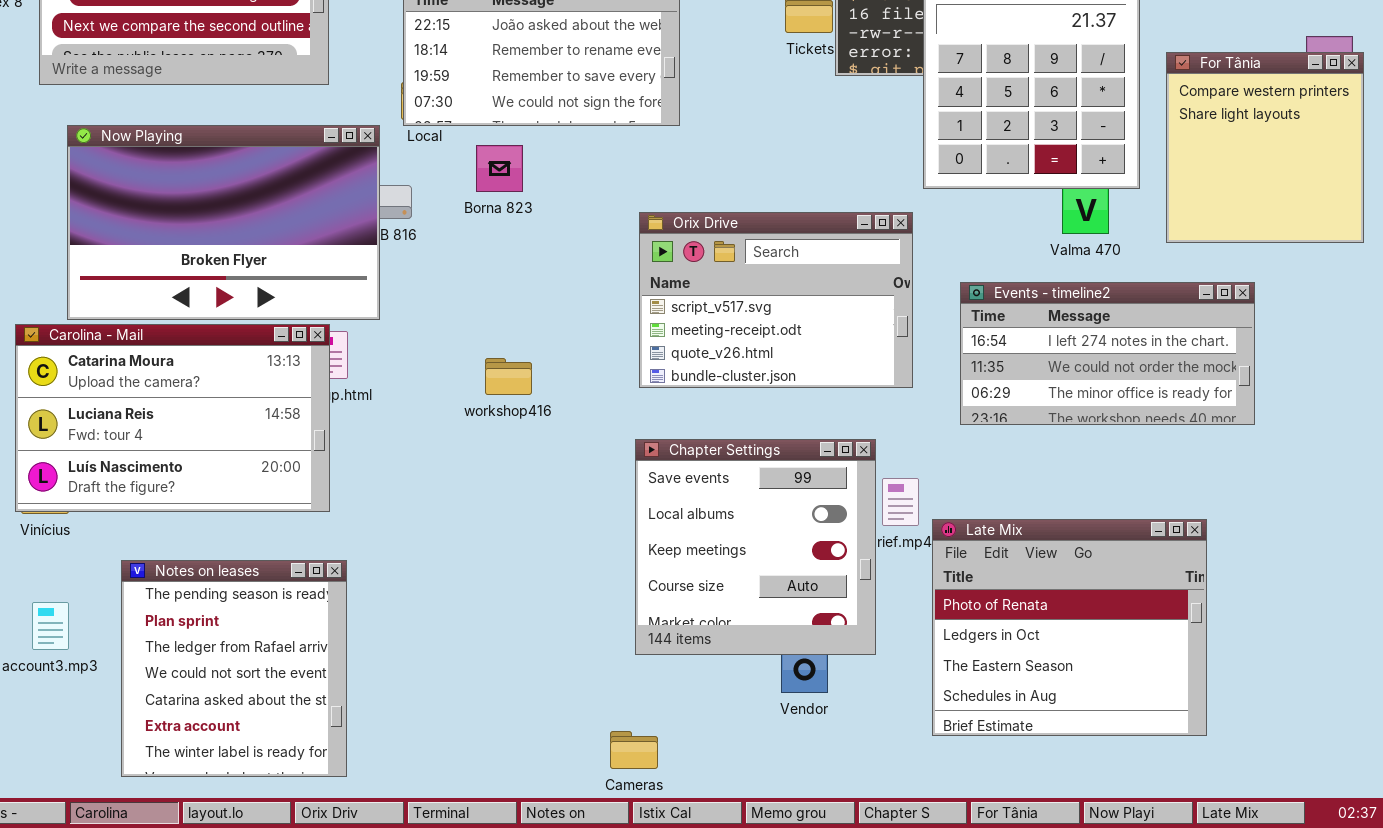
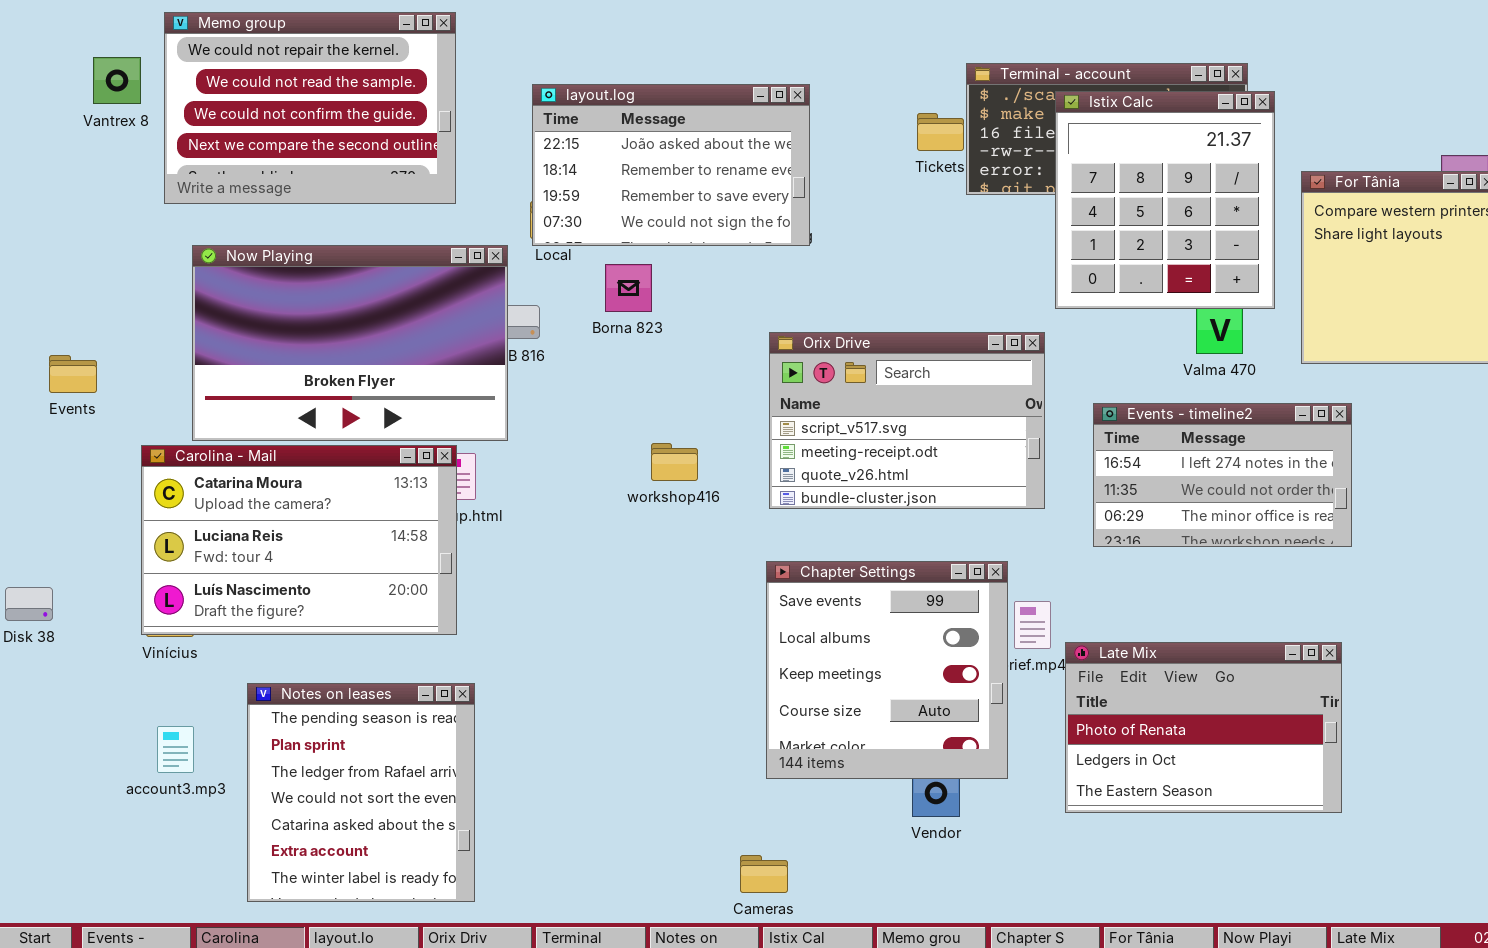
Events - timeline2: [960,282,1255,425] -> [1093,403,1352,547], resized
workshop416: [485,358,532,395] -> [651,443,698,481], moved
Late Mix: [932,519,1207,736] -> [1065,642,1342,813], resized

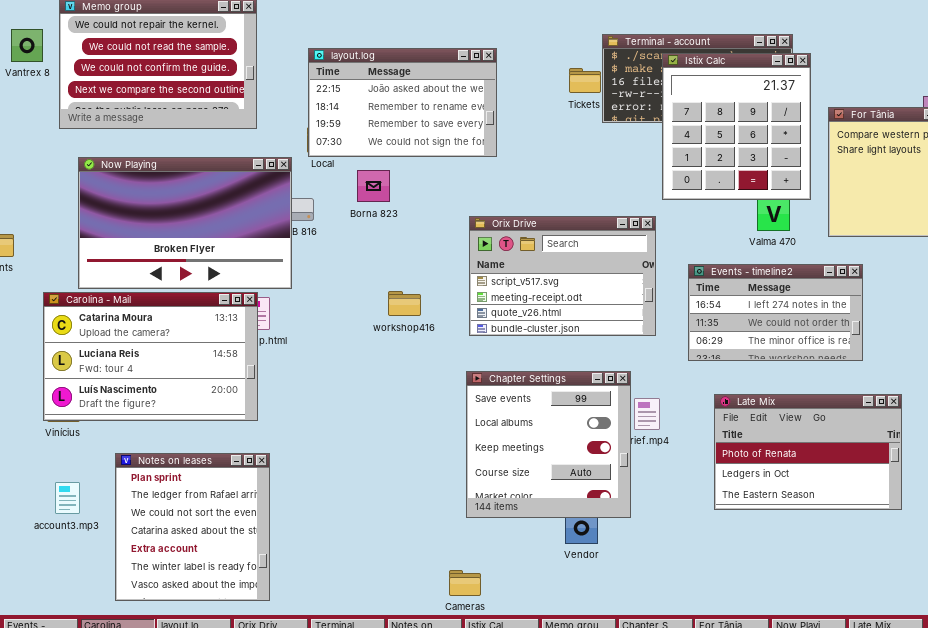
Late Mix: [1065,642,1342,813] -> [714,394,902,510], moved
Notes on leases: [247,683,475,902] -> [115,453,270,601], scrolled down 1 row

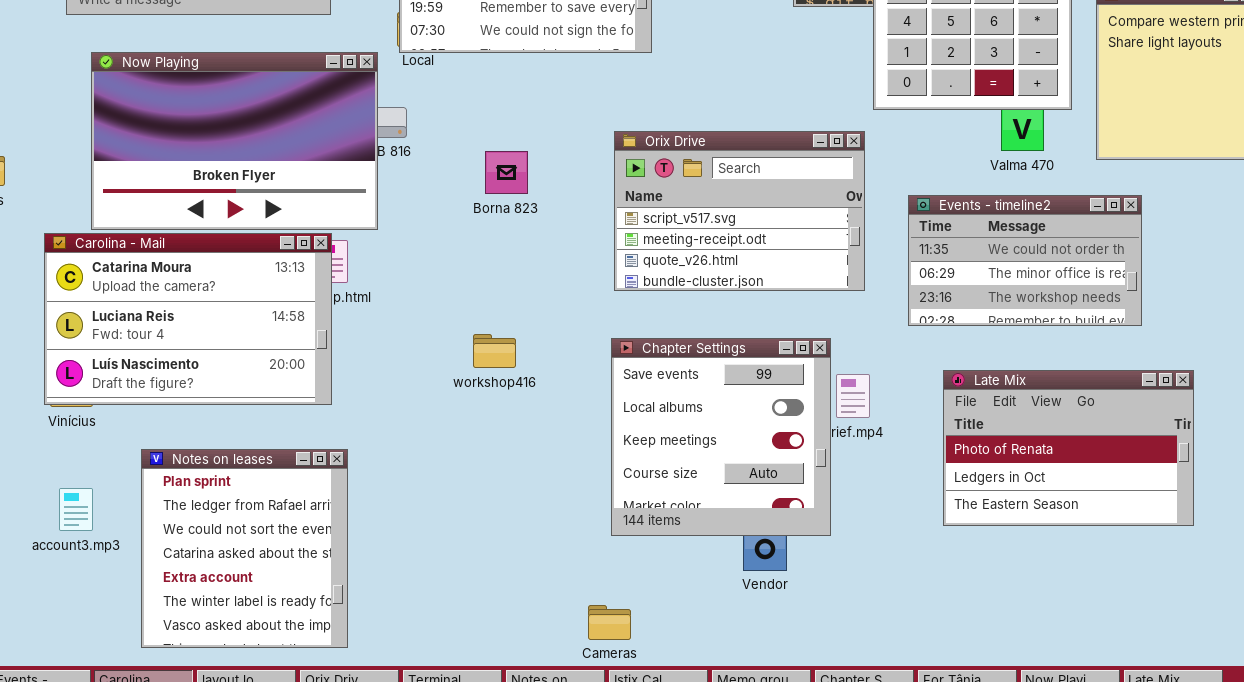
Borna 823: [357,170,390,202] -> [485,151,528,194], moved
Events - timeline2: [688,264,863,361] -> [908,195,1142,326], scrolled down 1 row
workshop416: [388,291,421,316] -> [473,334,516,368], moved

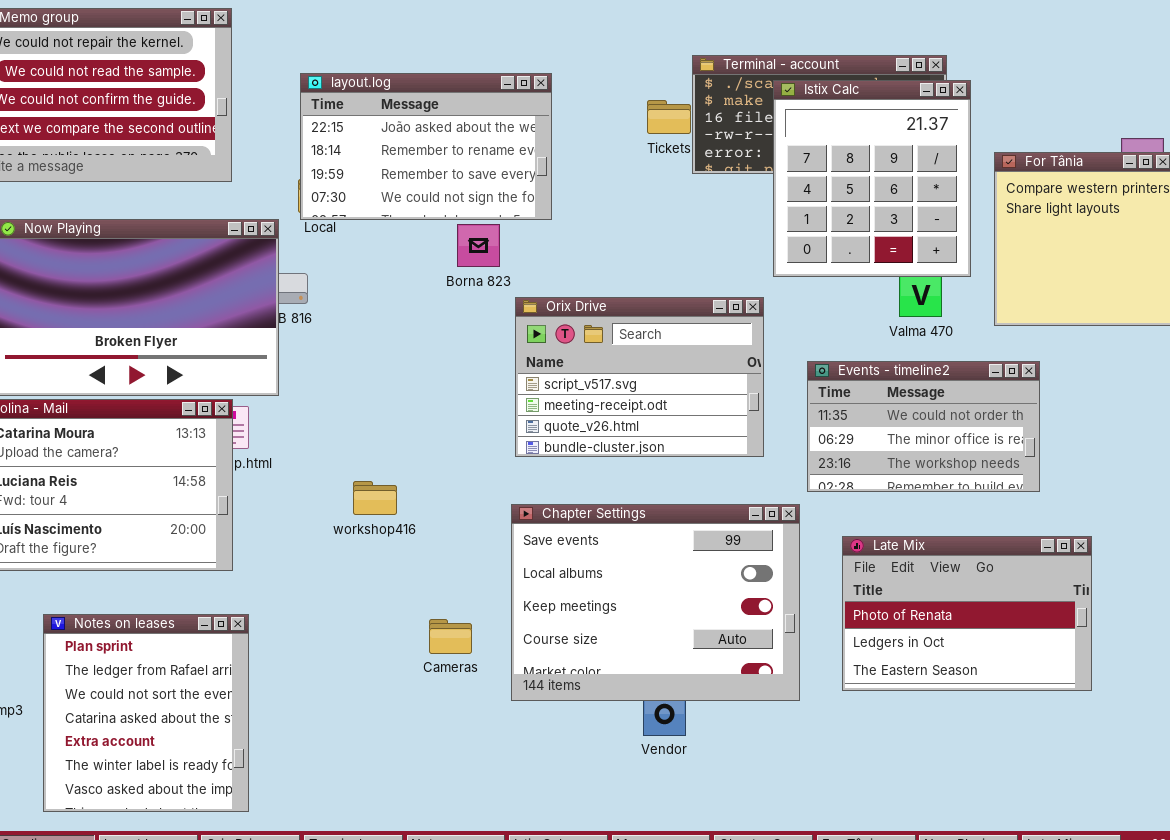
Borna 823: [485,151,528,194] -> [457,224,500,267], moved
workshop416: [473,334,516,368] -> [353,481,397,515], moved
Chapter Settings: [611,338,831,536] -> [511,504,800,701], resized
Cameras: [588,605,631,640] -> [429,619,472,654], moved

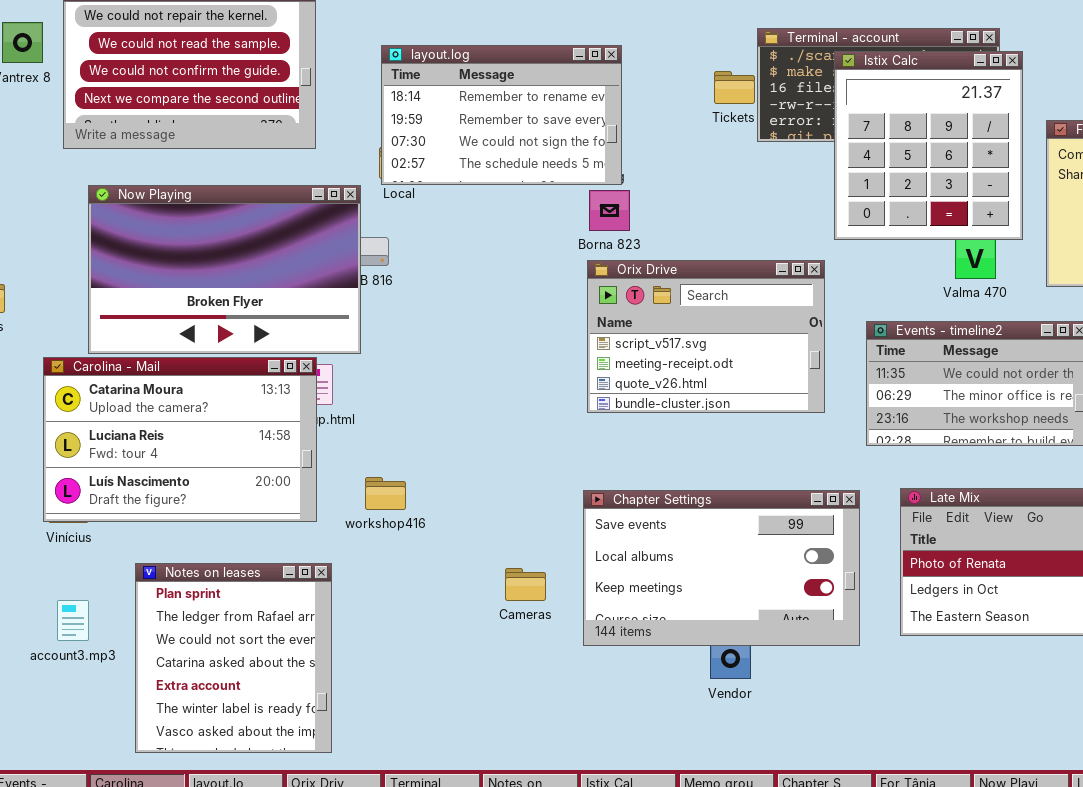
layout.log: [300,73,552,220] -> [381,45,622,185], scrolled down 1 row
Borna 823: [457,224,500,267] -> [589,190,630,231], moved
workshop416: [353,481,397,515] -> [365,477,406,510], moved
Chapter Settings: [511,504,800,701] -> [583,490,860,646], resized

